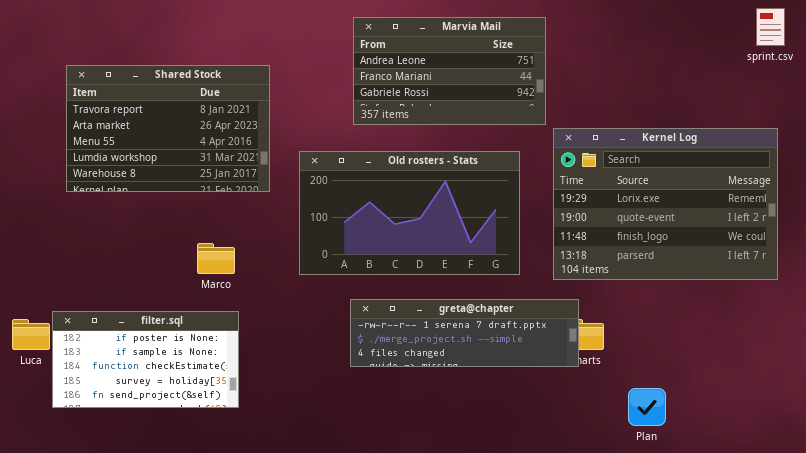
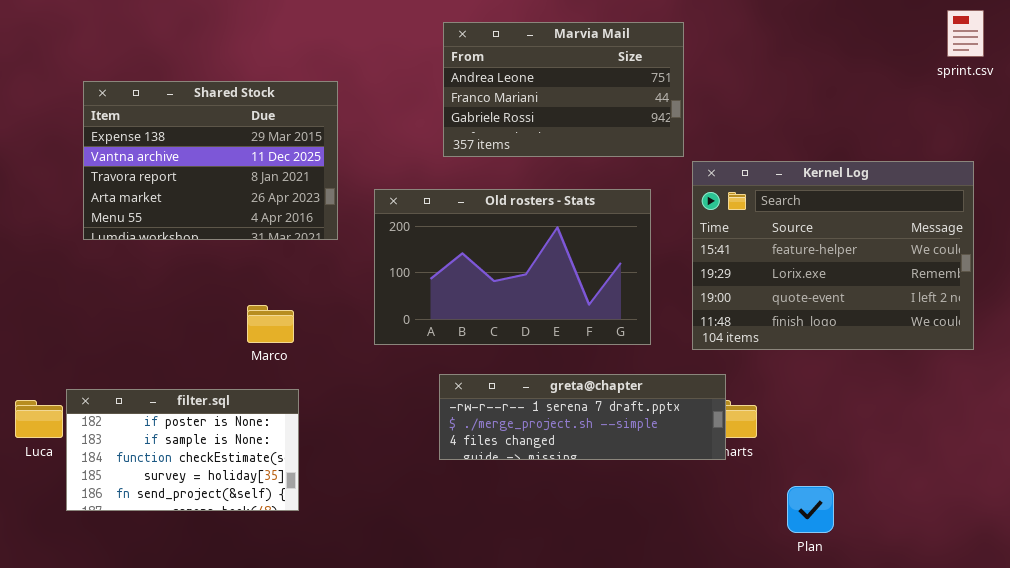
Shared Stock: [66,65,270,192] -> [83,81,338,240], scrolled up 2 rows
Kernel Log: [553,128,778,280] -> [692,161,974,350], scrolled up 1 row

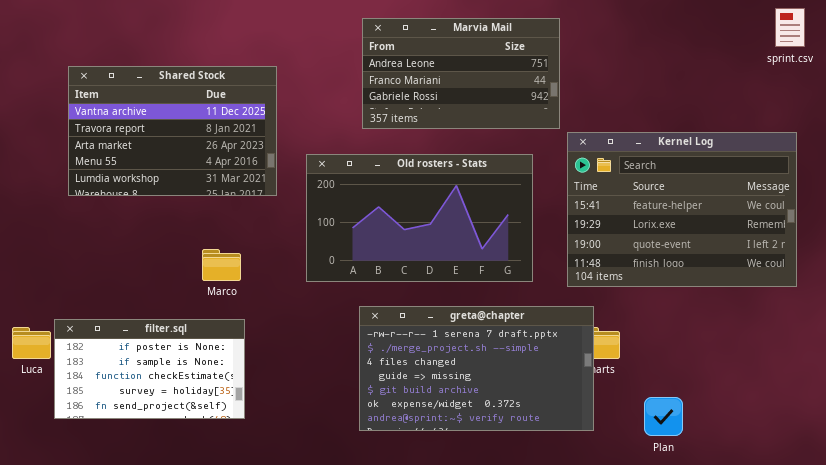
Shared Stock: [83,81,338,240] -> [68,66,277,196], scrolled down 1 row
greta@chapter: [439,374,726,460] -> [359,306,594,431], resized

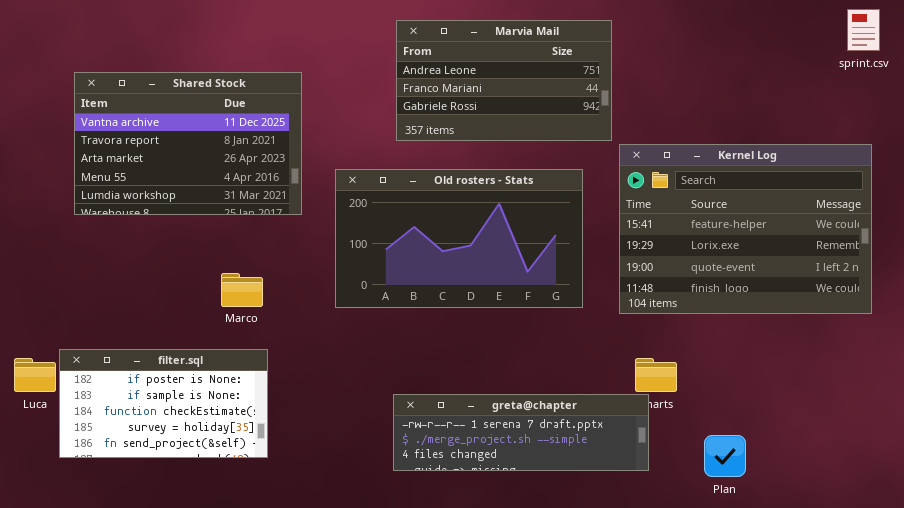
greta@chapter: [359,306,594,431] -> [393,394,649,471], resized

